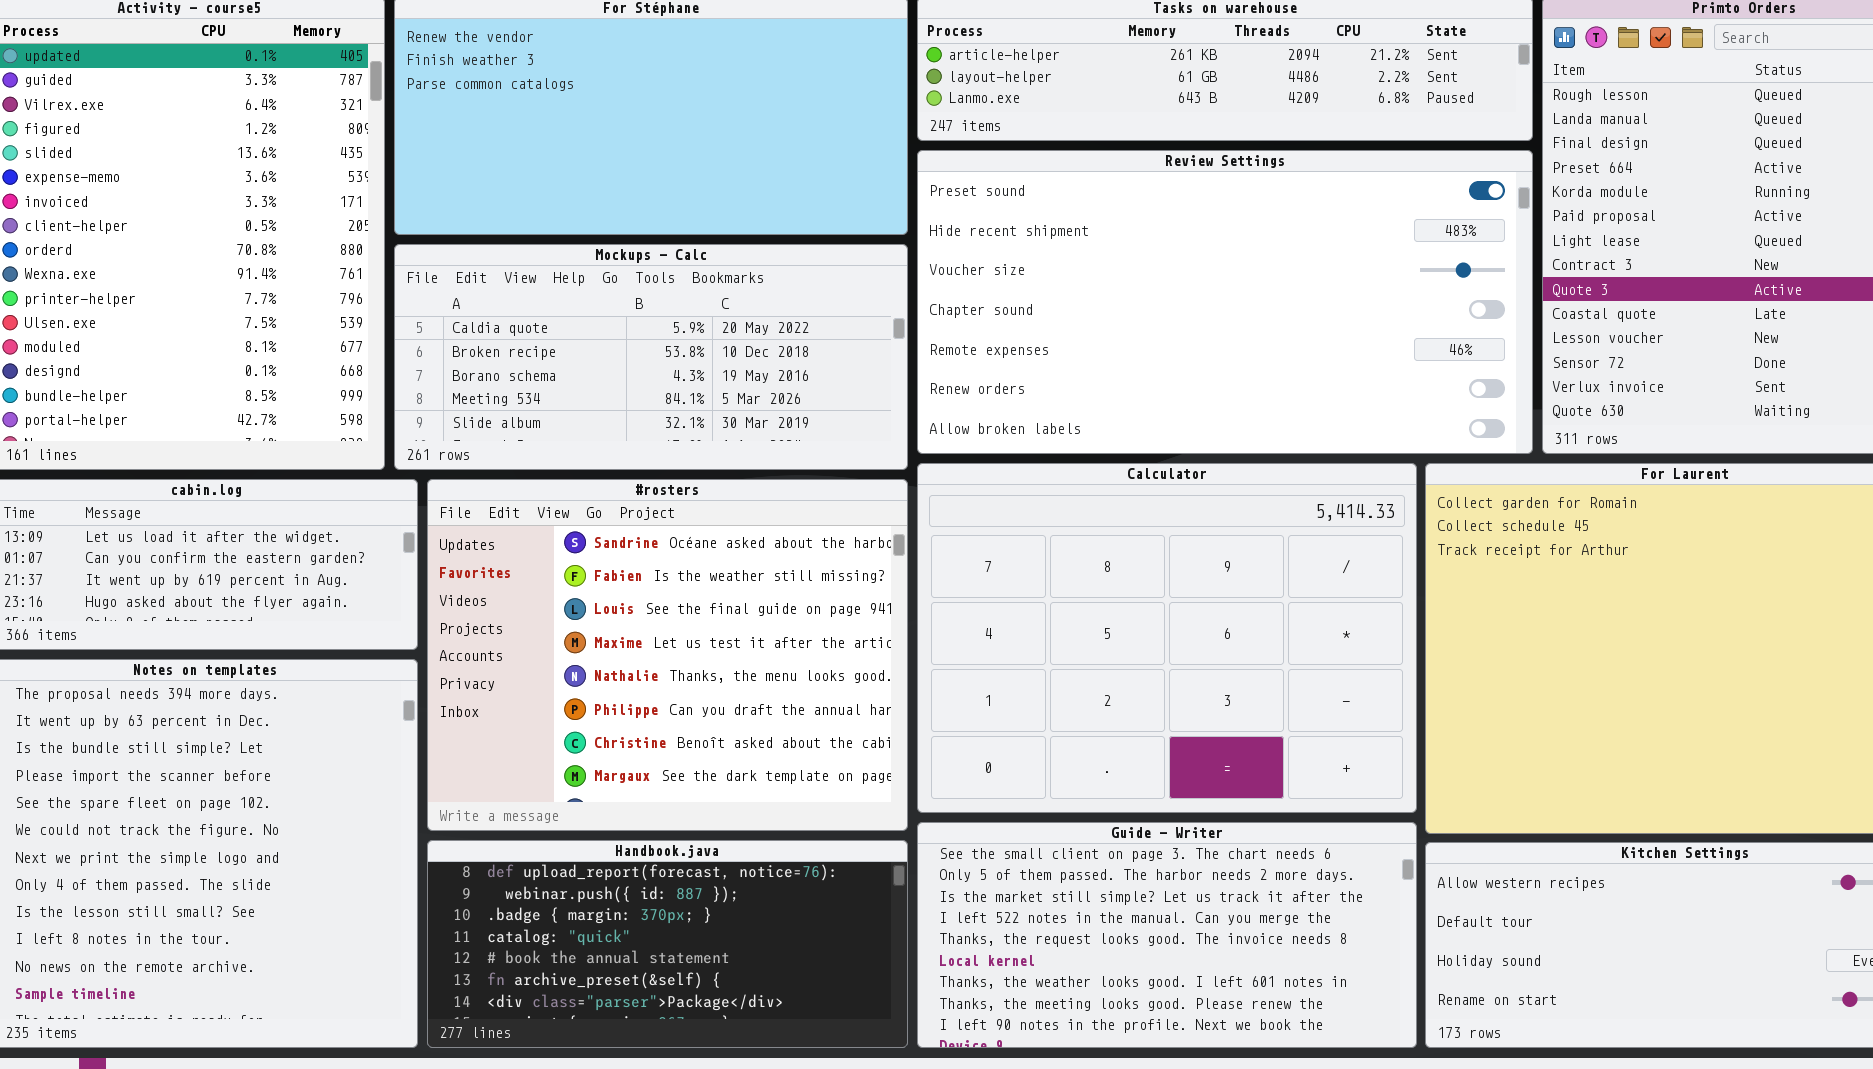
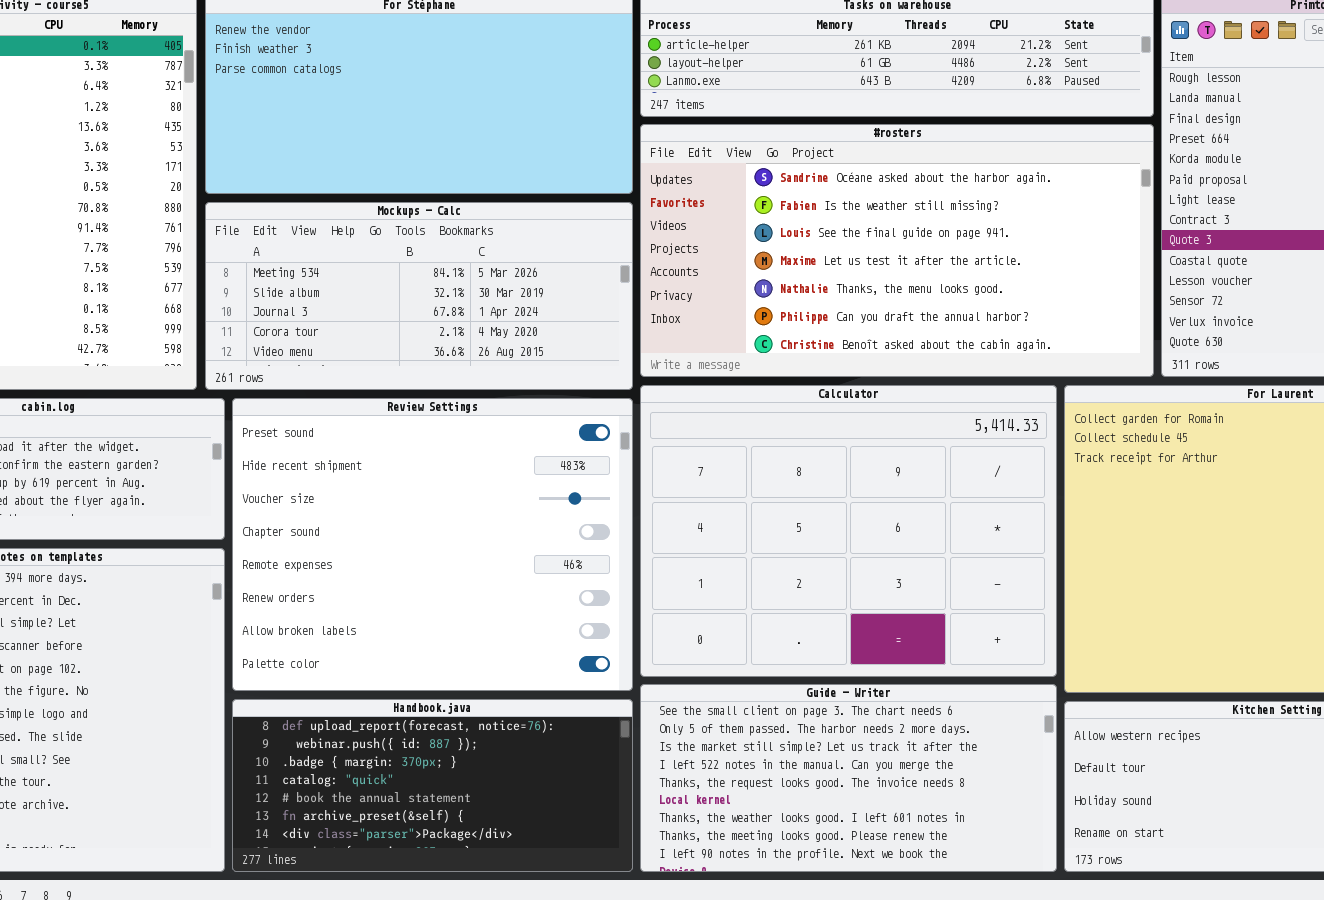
Review Settings: [917,150,1533,454] -> [232,398,633,691], moved, resized
Mockups - Calc: [394,244,908,470] -> [205,202,633,390], scrolled down 3 rows
#rosters: [427,479,908,831] -> [640,124,1154,377], moved, resized

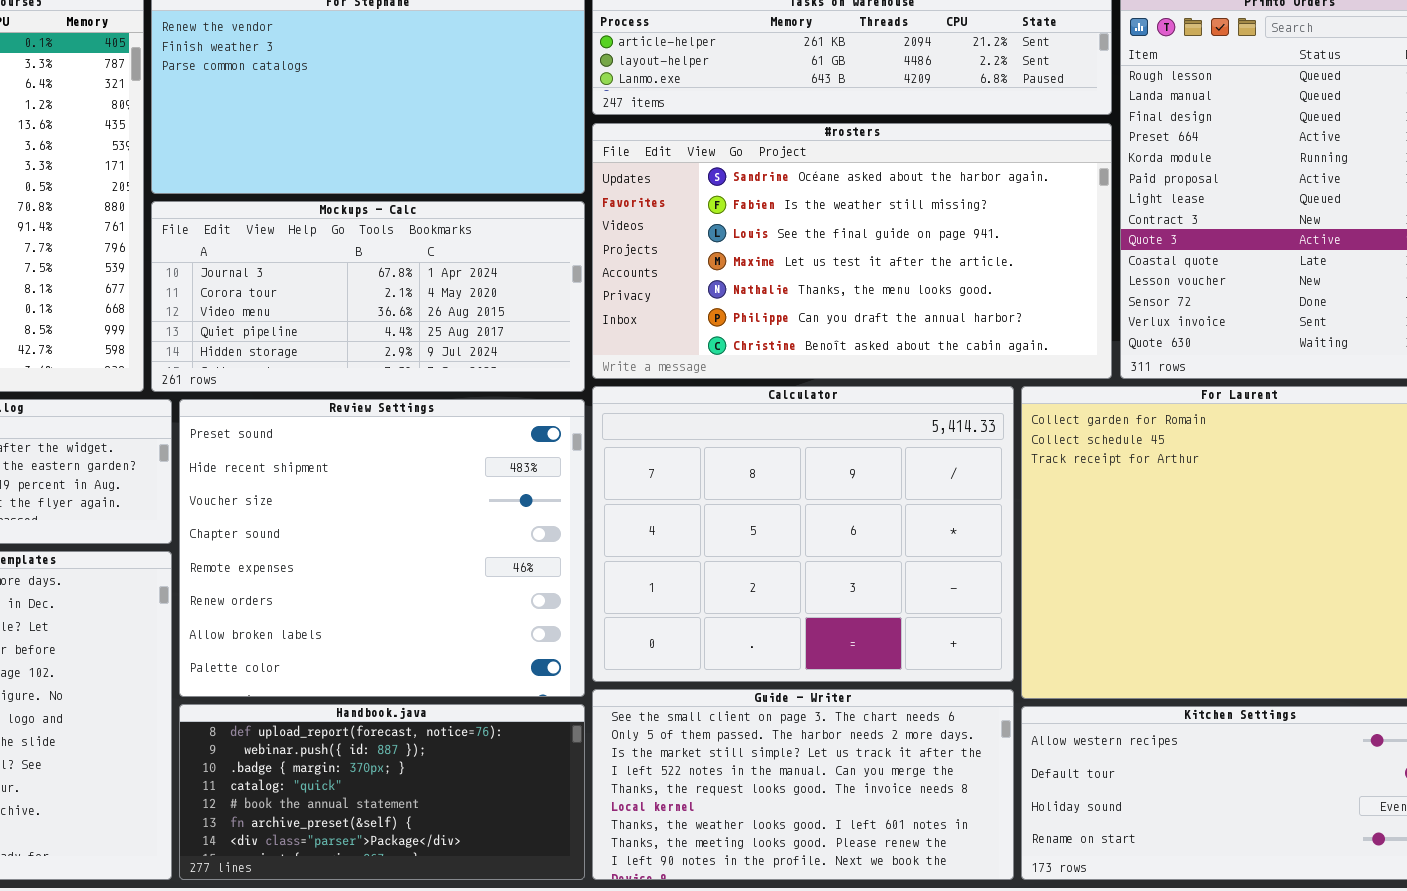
Mockups - Calc: [205,202,633,390] -> [151,201,585,392], scrolled down 2 rows

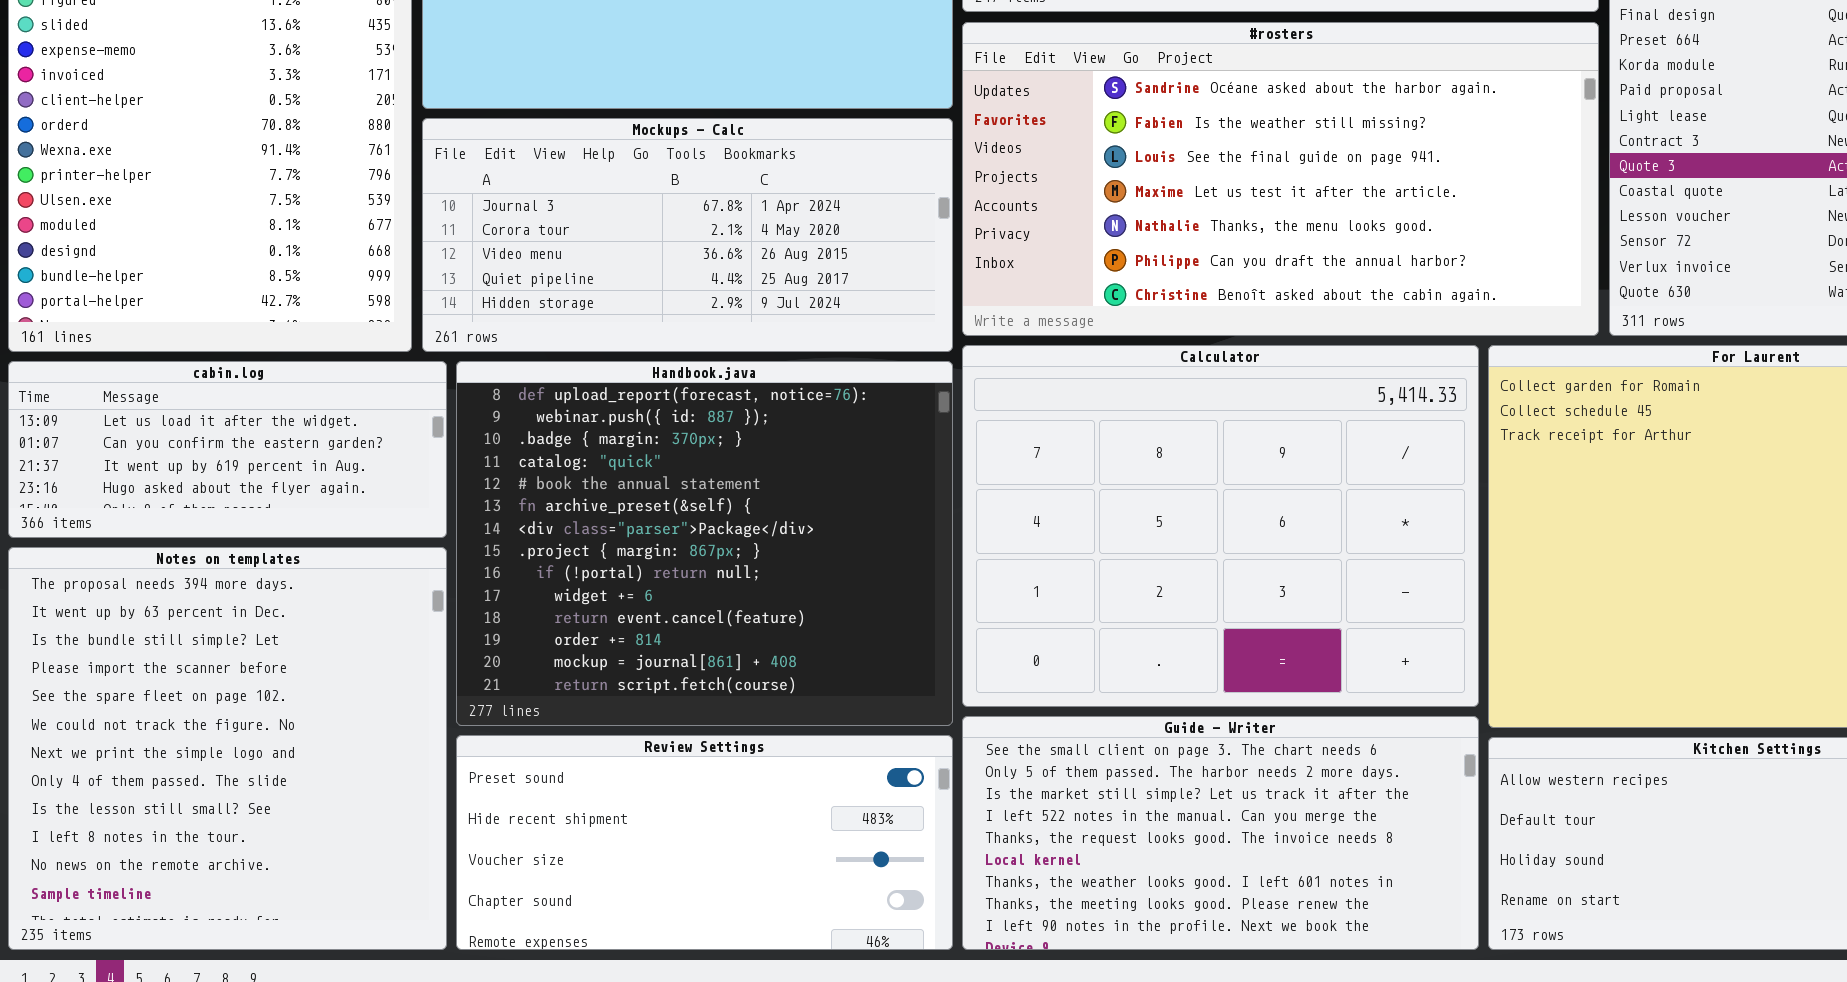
Review Settings: [179,399,585,697] -> [456,735,953,950], moved, resized
Handbook.java: [179,704,585,880] -> [456,361,953,726], moved, resized

